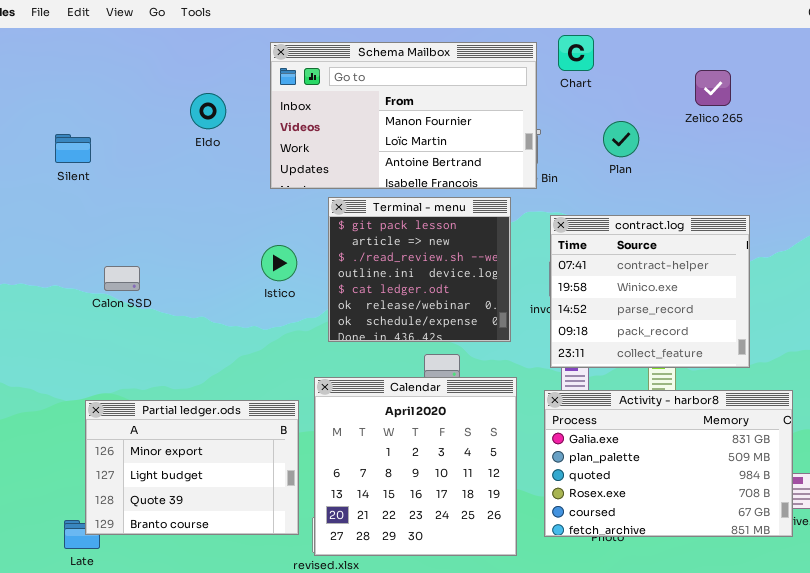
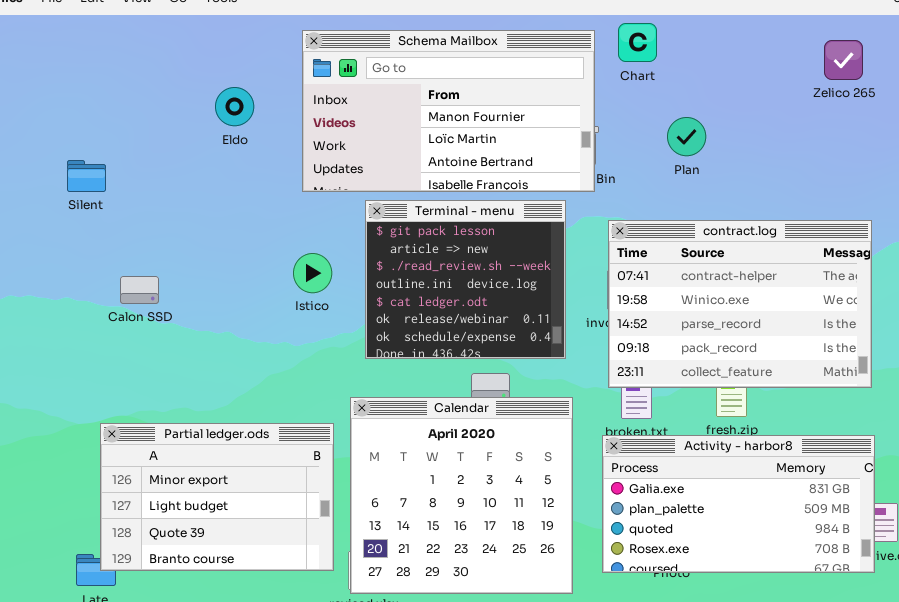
Zelico 265: [695,70,731,106] -> [824,40,863,80], moved
Silent: [55,134,91,163] -> [67,160,106,192], moved
contract.log: [550,215,750,368] -> [608,220,872,388], resized
Activity - harbor8: [544,390,793,537] -> [602,435,875,573], resized

